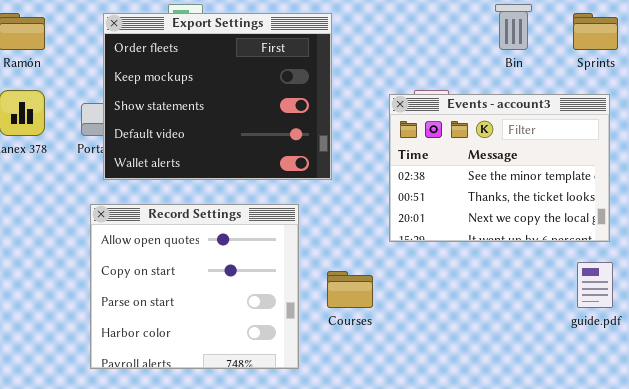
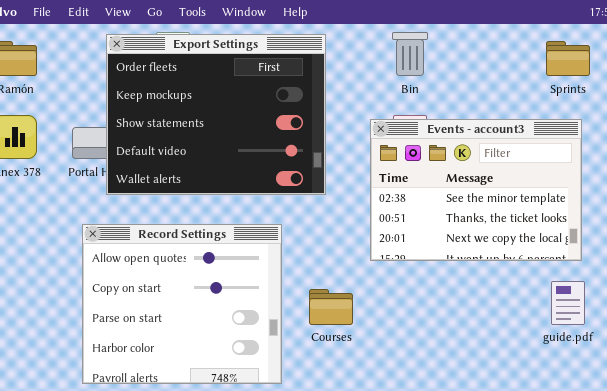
Bin: [495,4,532,50] -> [392,32,428,76], moved
Export Settings: [103,13,332,180] -> [106,34,326,195], moved

